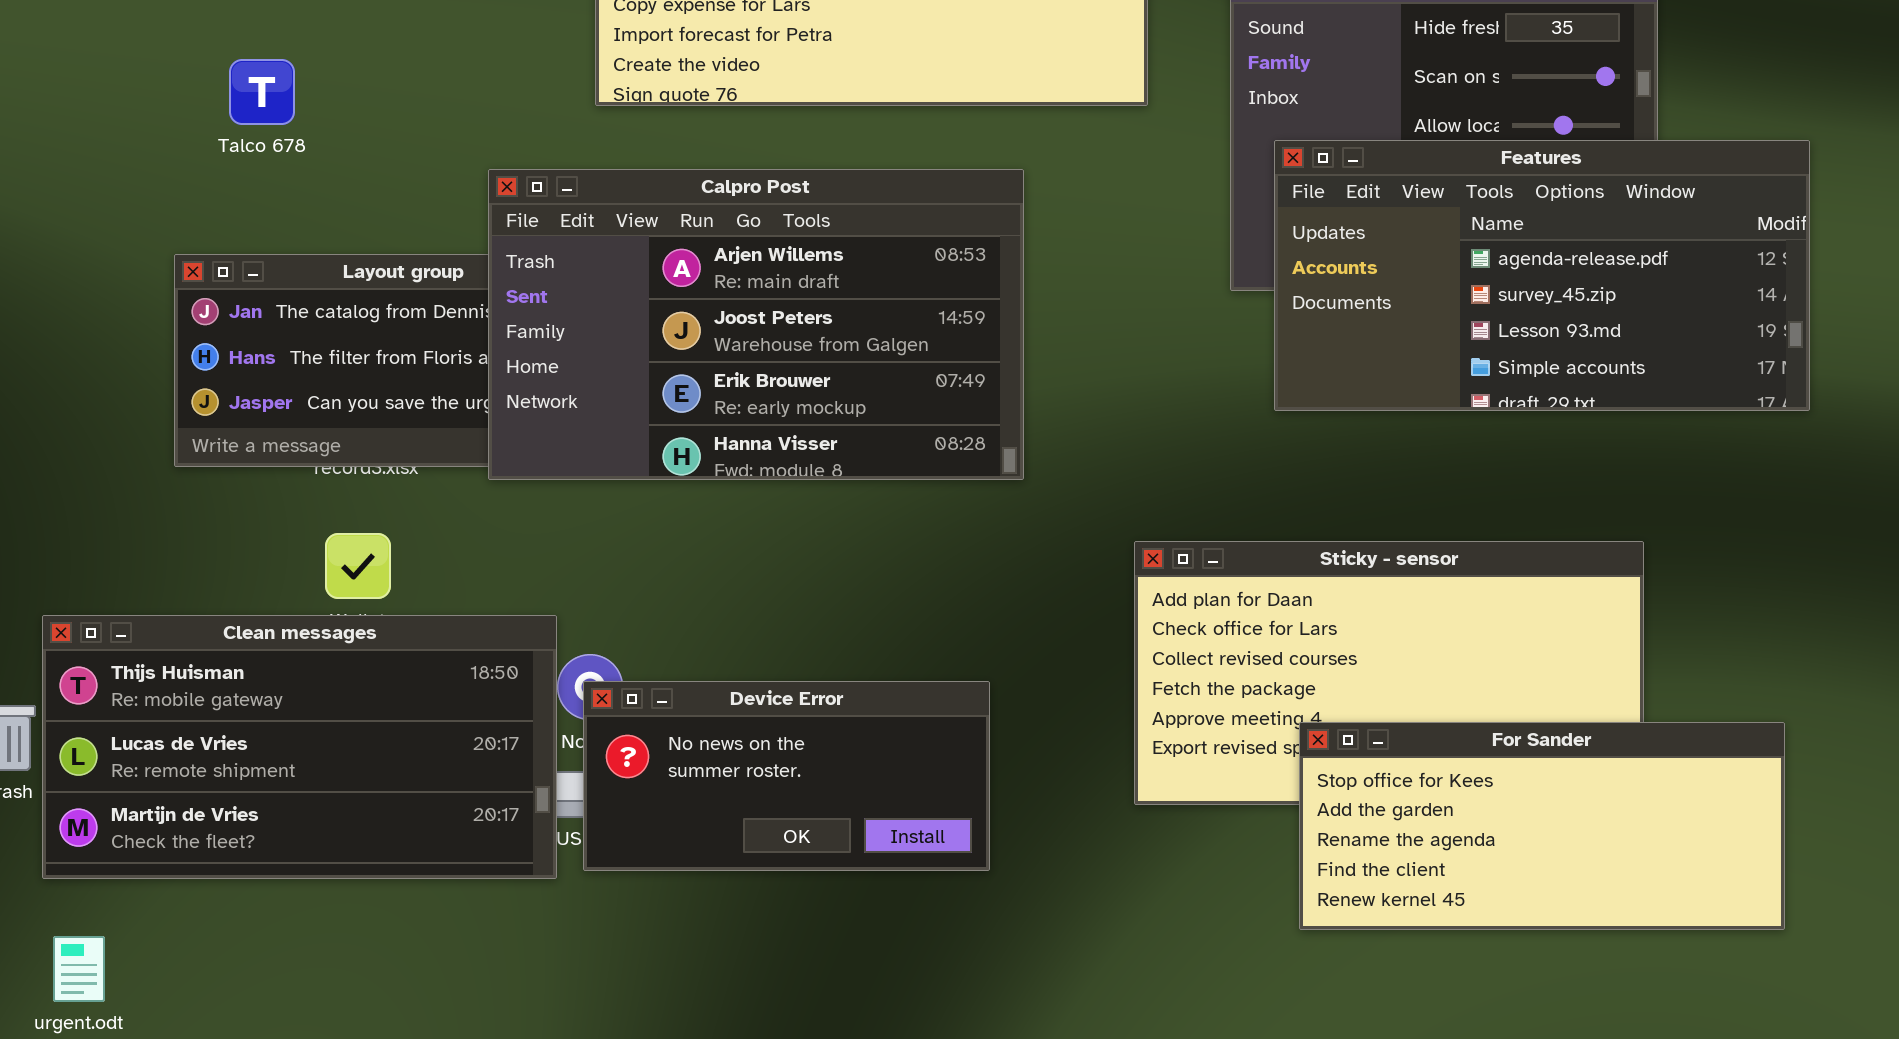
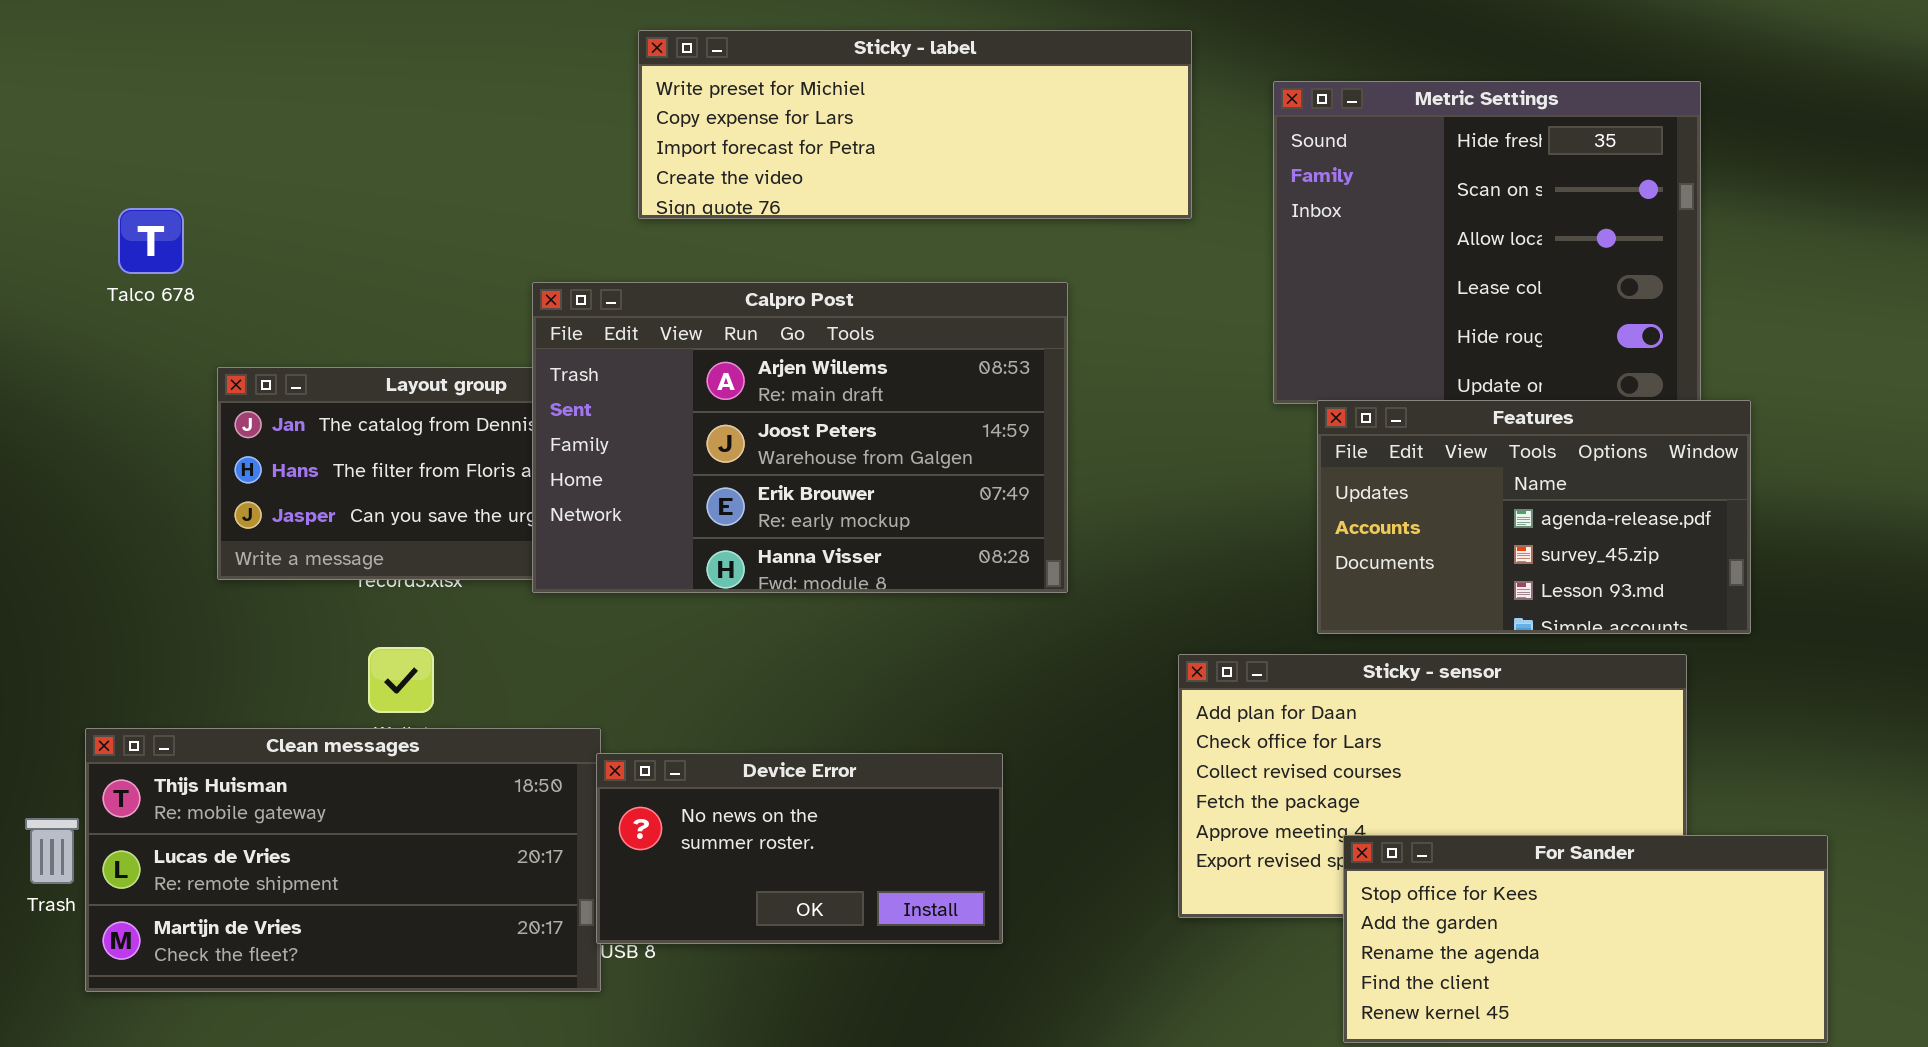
Talco 678: [229,59,295,125] -> [118,208,184,274], moved
Features: [1274,140,1810,411] -> [1317,400,1751,634], moved, resized
Device Error: [583,681,990,871] -> [596,753,1003,944], moved

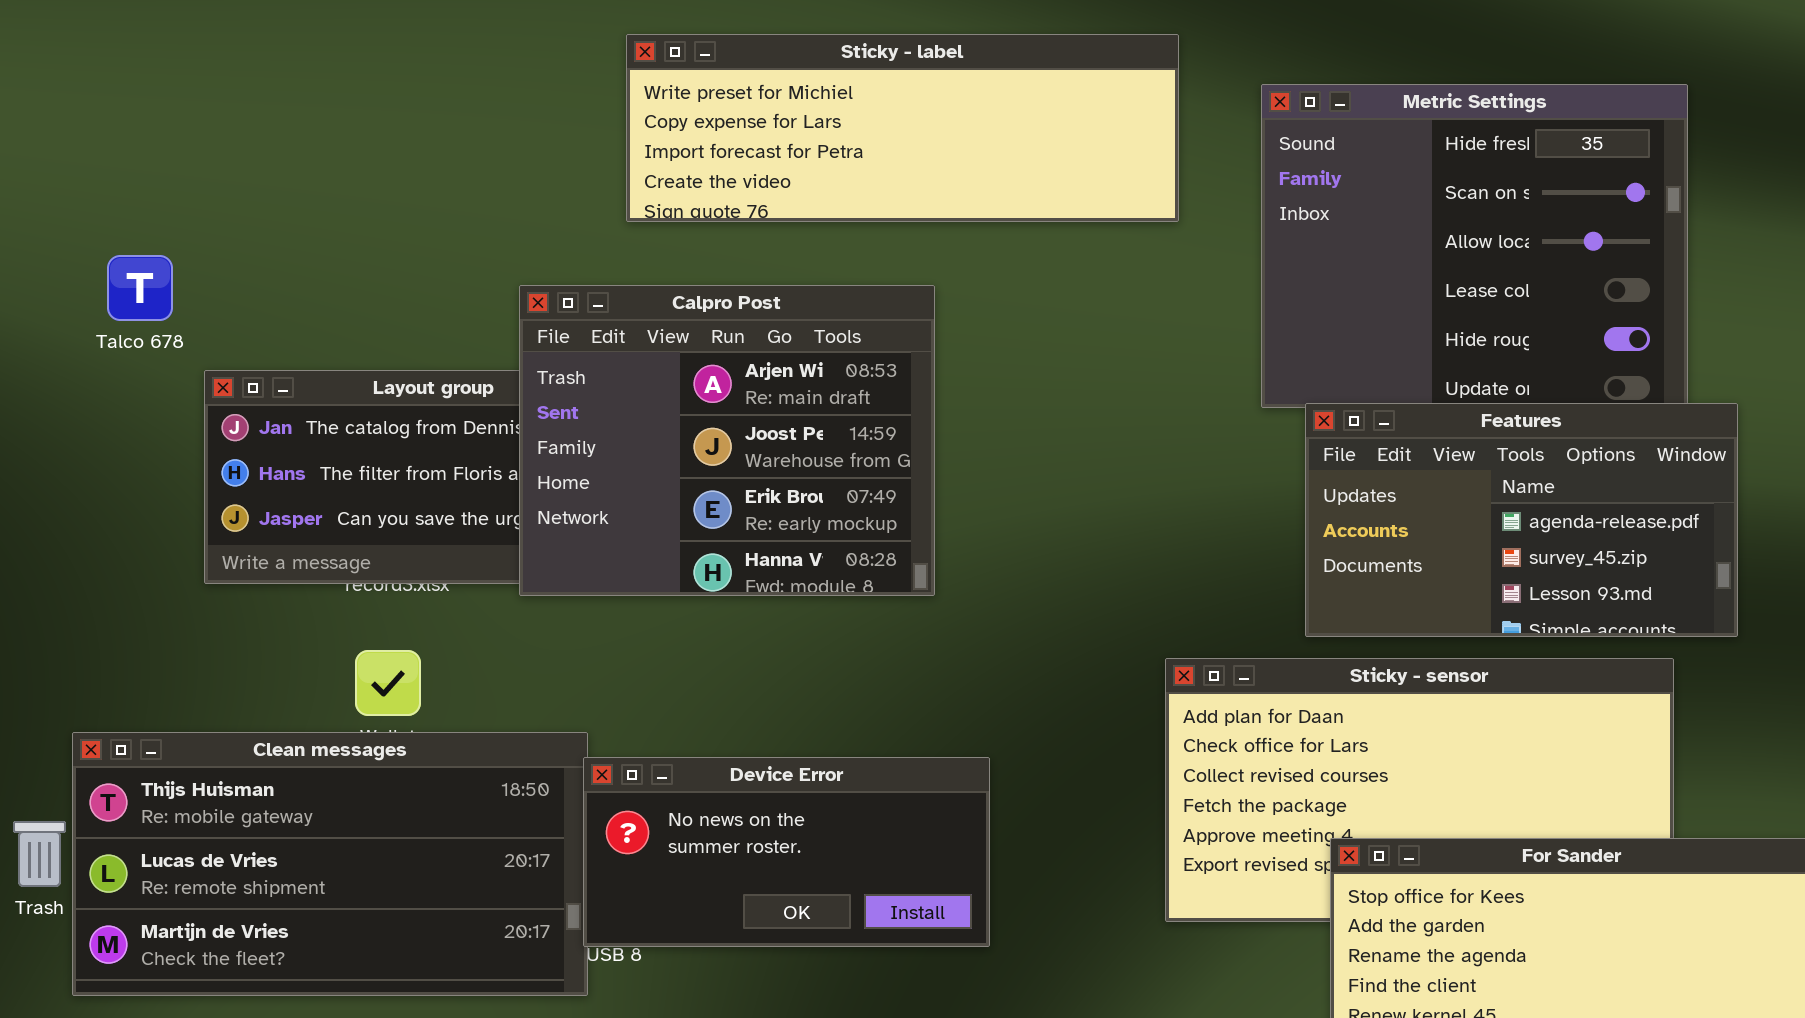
Talco 678: [118,208,184,274] -> [107,255,173,321], moved
Calpro Post: [532,282,1068,593] -> [519,285,935,596], resized

